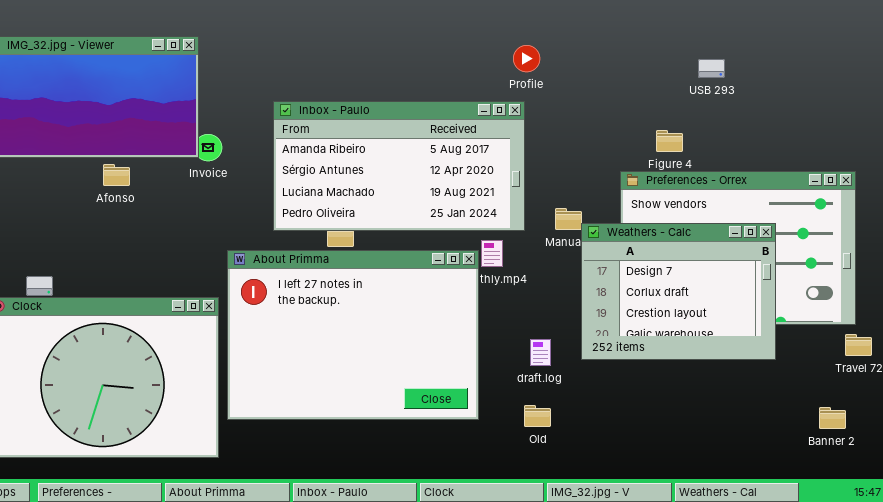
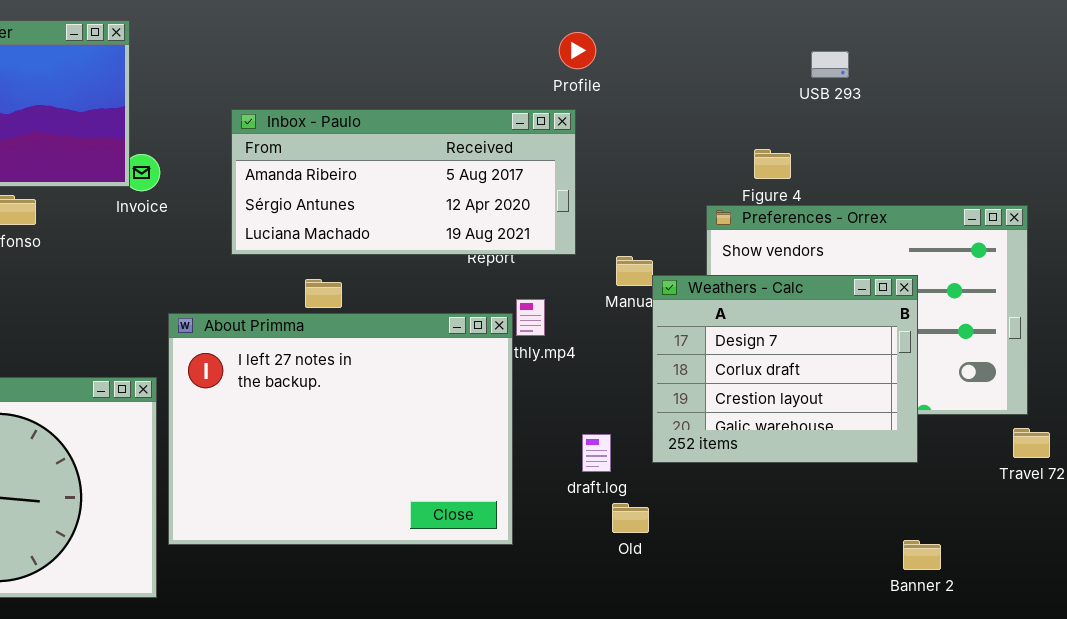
Inbox - Paulo: [273,101,525,231] -> [231,109,576,255], resized
Old: [524,405,551,427] -> [612,503,649,533], moved
Banner 2: [819,407,846,429] -> [903,540,941,570], moved

